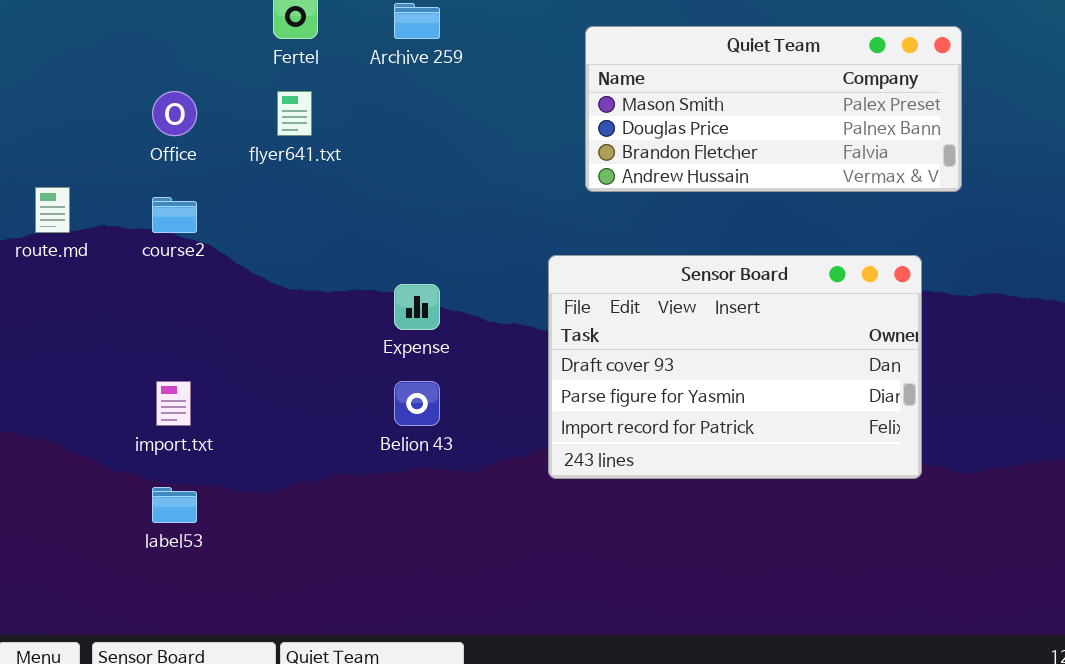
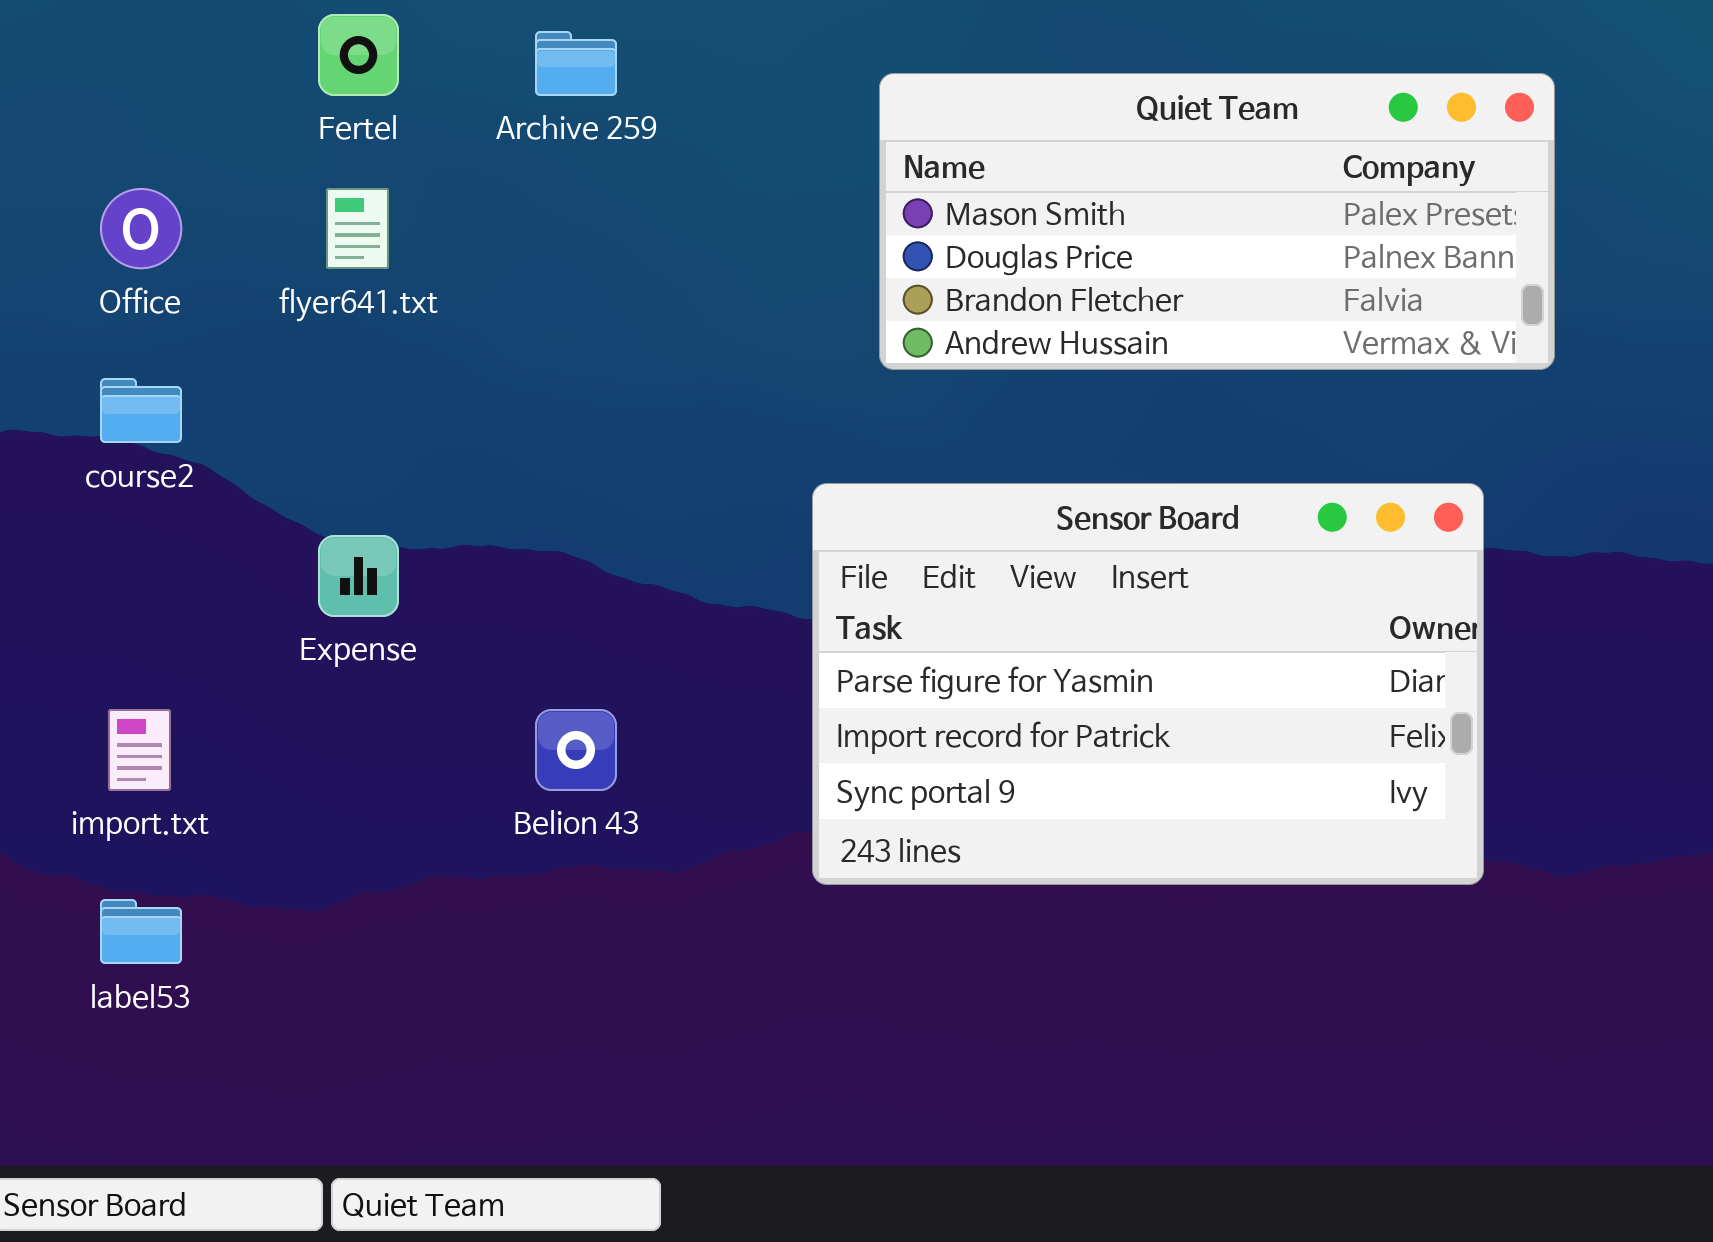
Sensor Board: [548,255,922,479] -> [812,483,1484,885], scrolled down 1 row
Expense: [394,284,440,330] -> [318,535,399,617], moved

